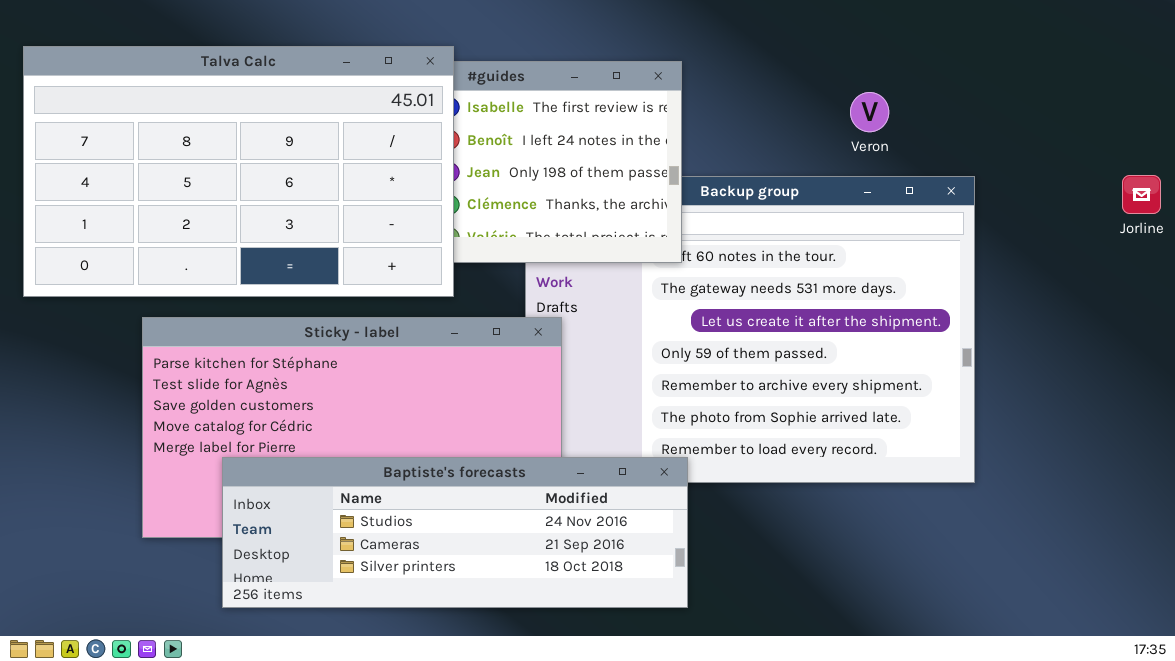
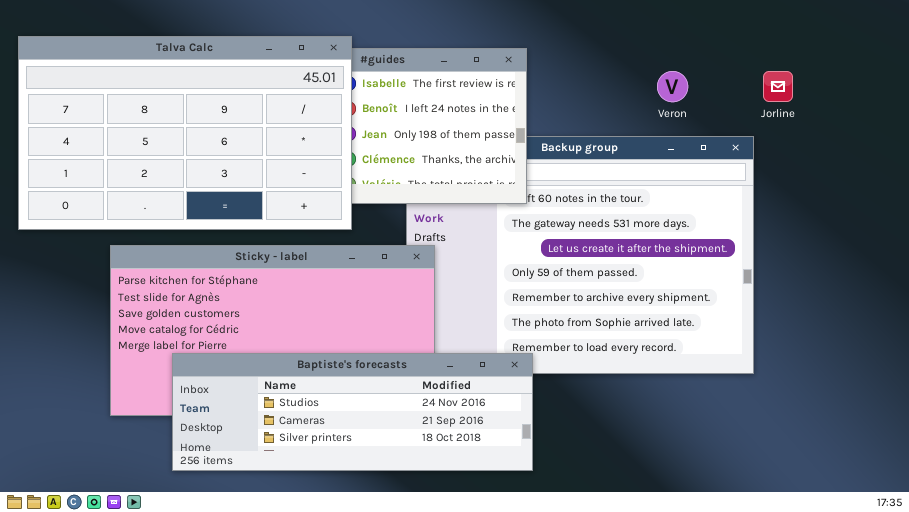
Jorline: [1122,175,1161,214] -> [763,71,793,102], moved

